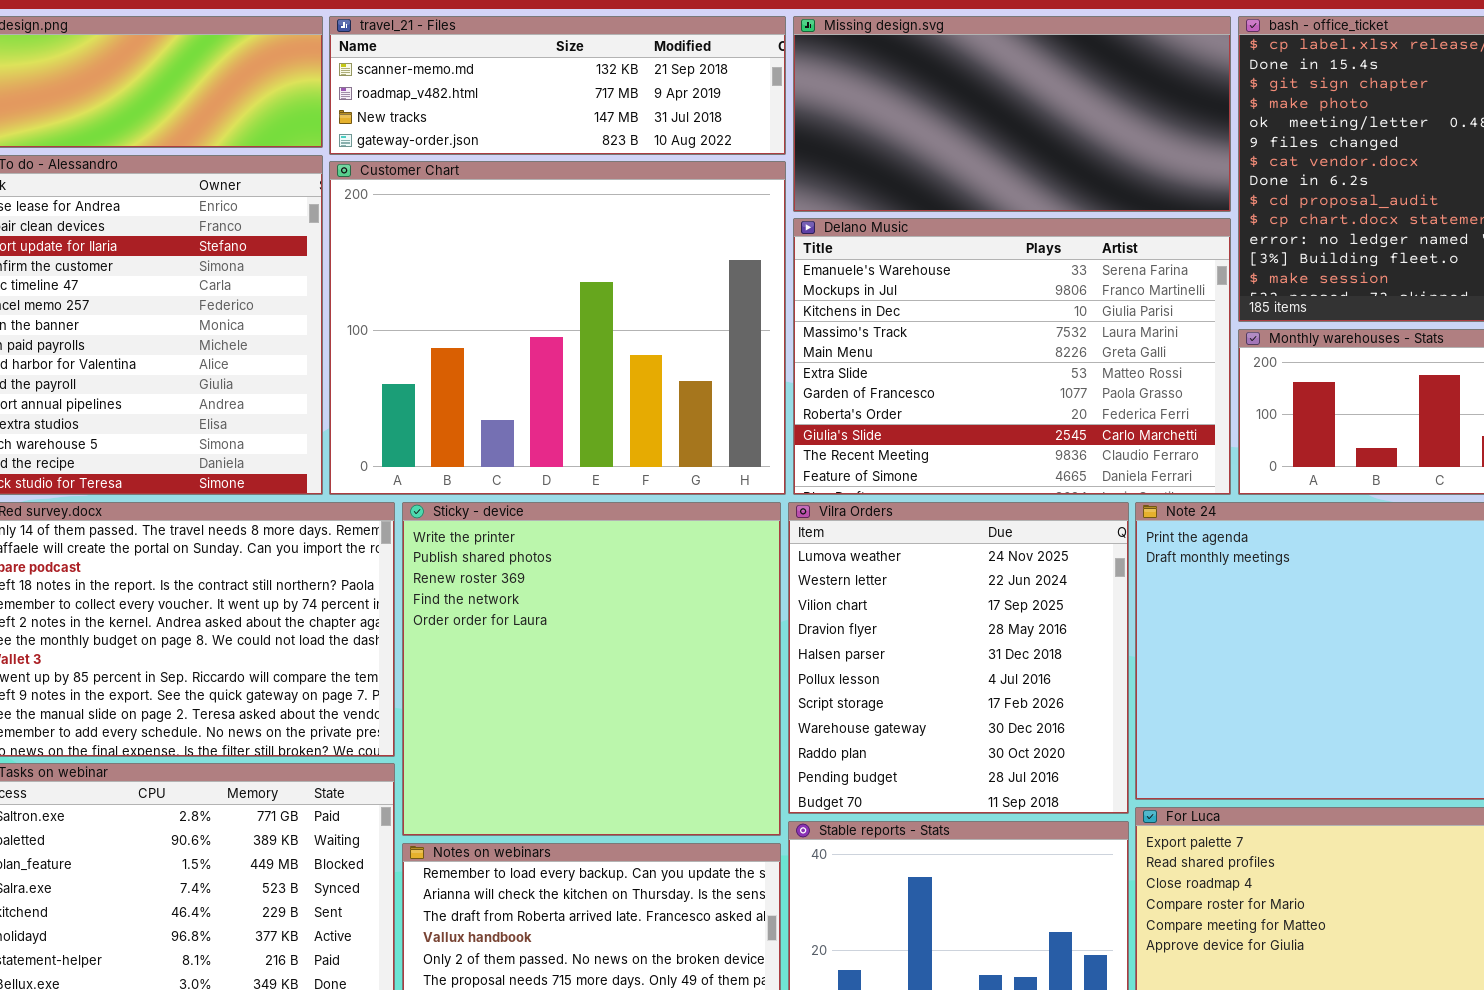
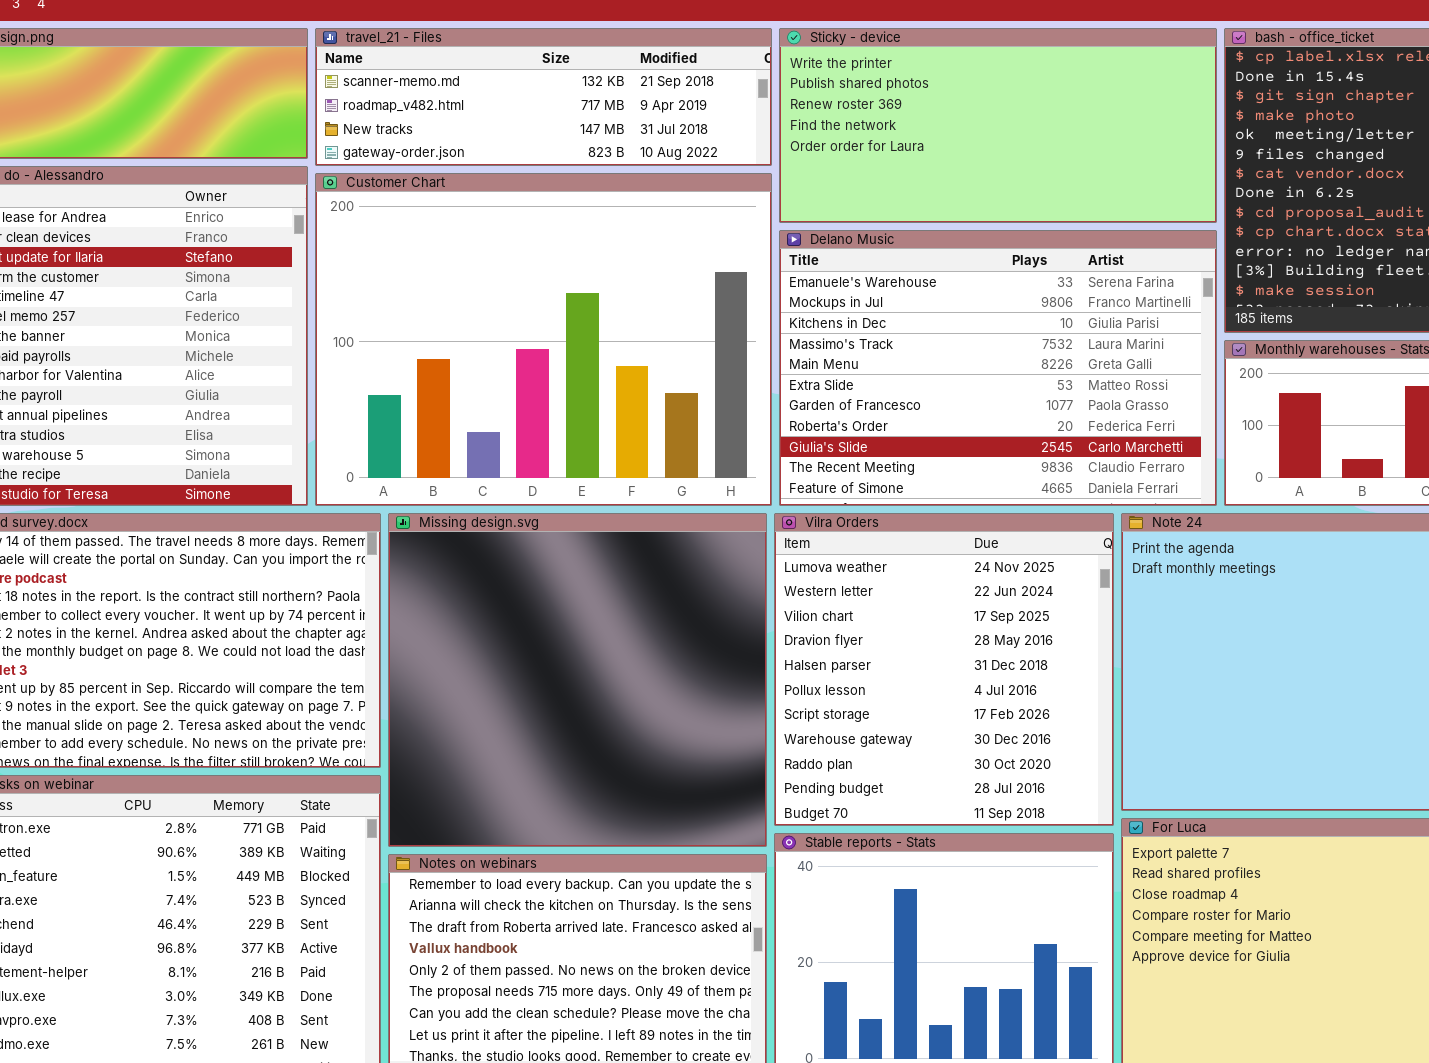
Missing design.svg: [793,16,1231,212] -> [388,513,767,847], moved, resized
Sticky - device: [402,502,781,836] -> [779,28,1217,223], moved, resized

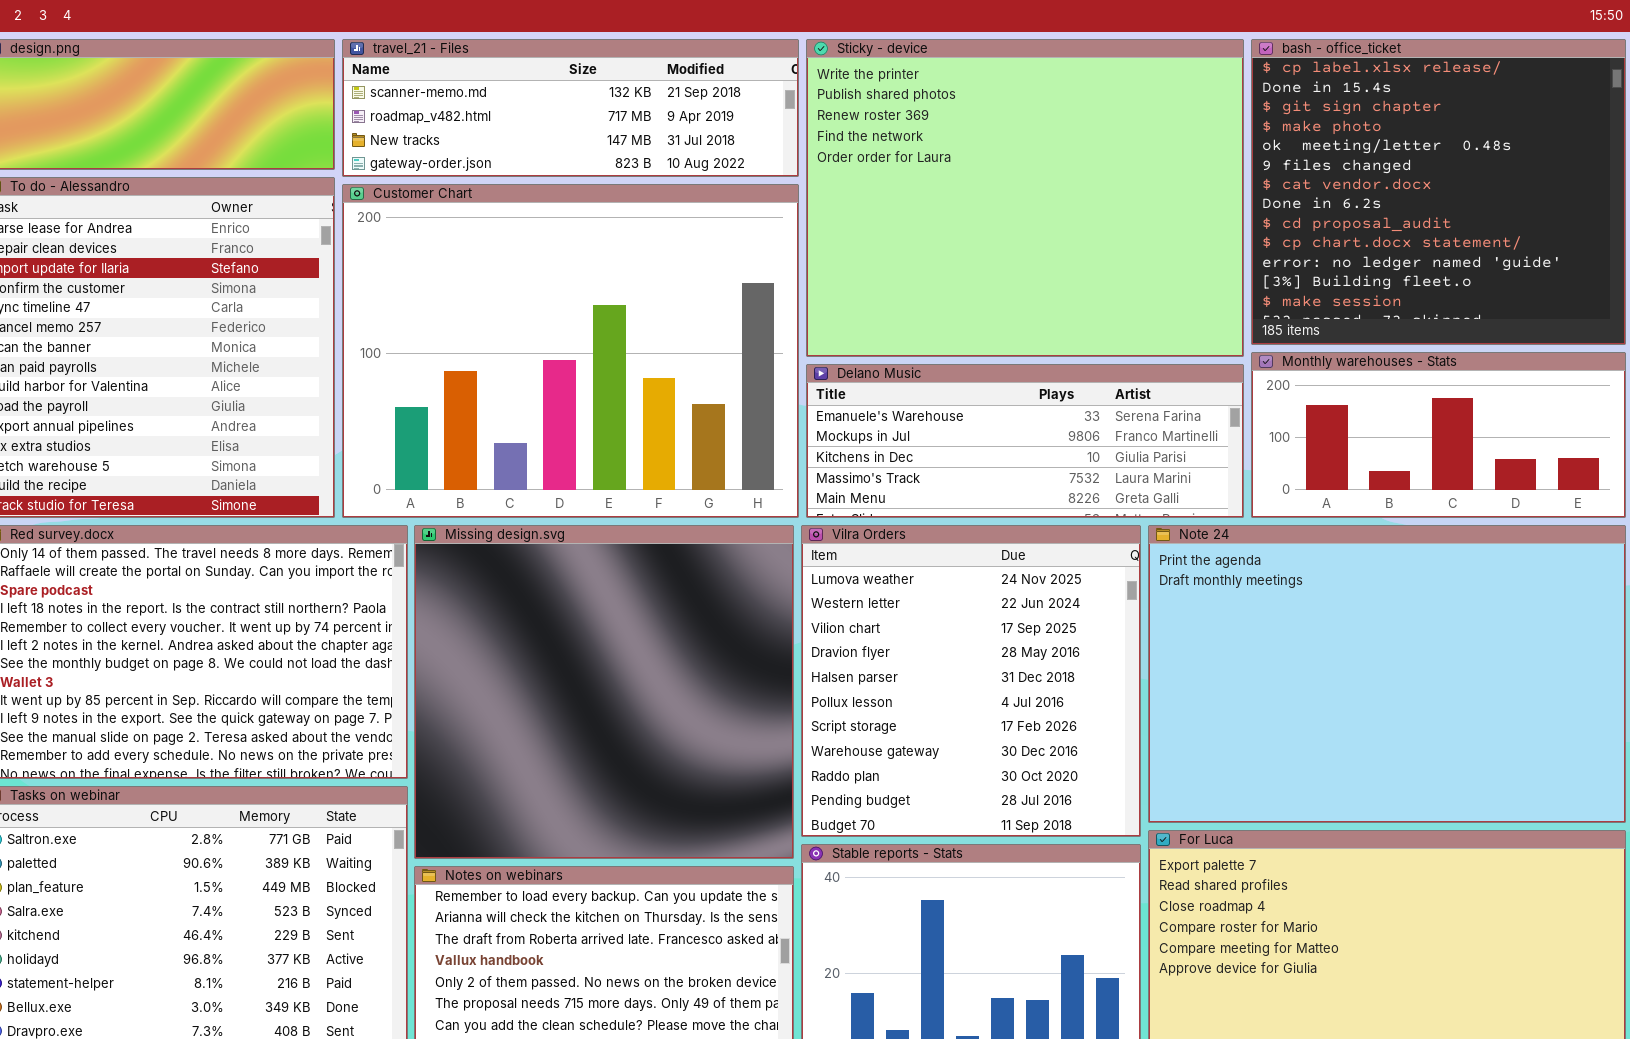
Sticky - device: [779,28,1217,223] -> [806,39,1244,357], resized
Delano Music: [779,230,1217,506] -> [806,364,1244,518], resized

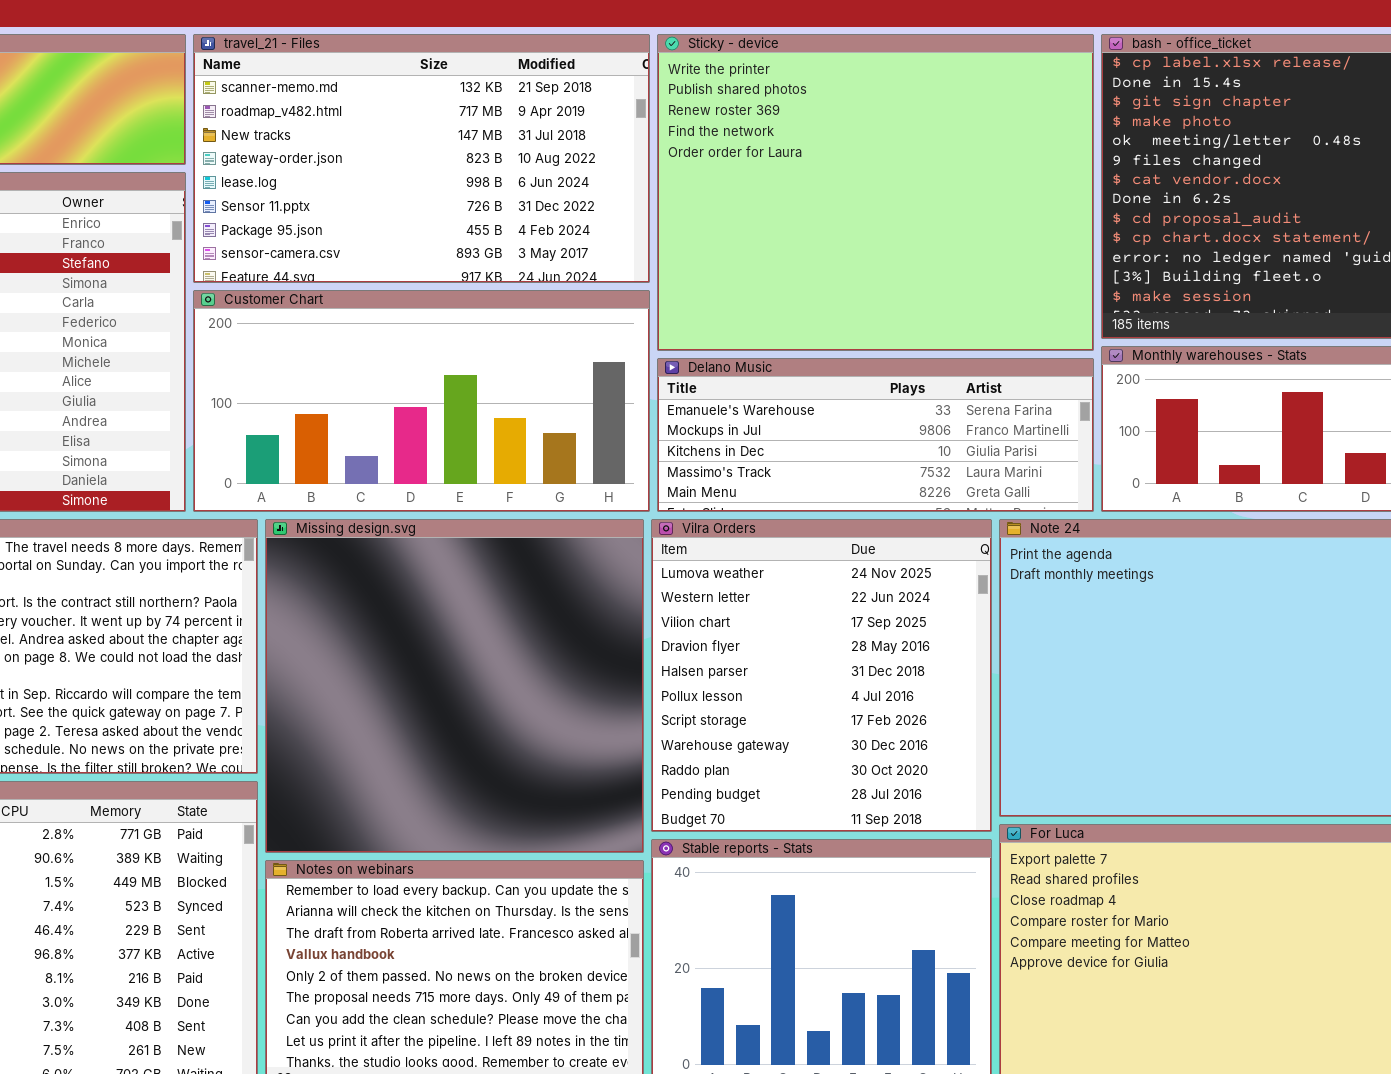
travel_21 - Files: [342,39,799,177] -> [193,34,650,283], resized
Customer Chart: [342,184,799,518] -> [193,290,650,512], resized

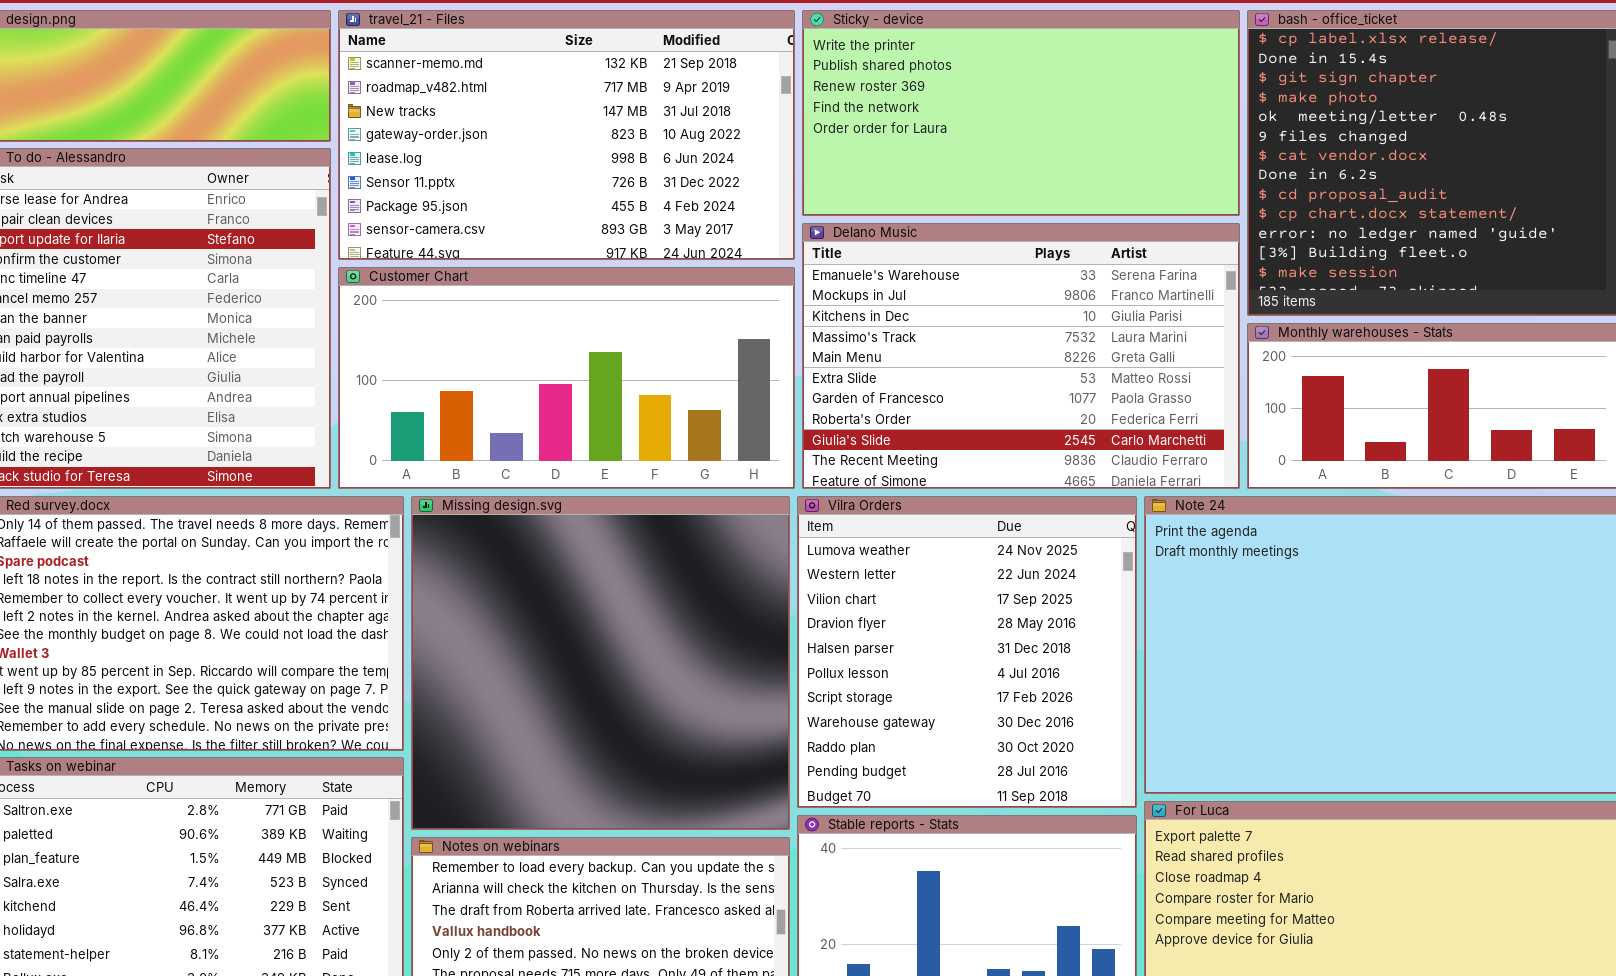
Sticky - device: [657,34,1094,351] -> [802,10,1240,216], resized
Delano Music: [657,358,1094,512] -> [802,223,1240,489], resized

